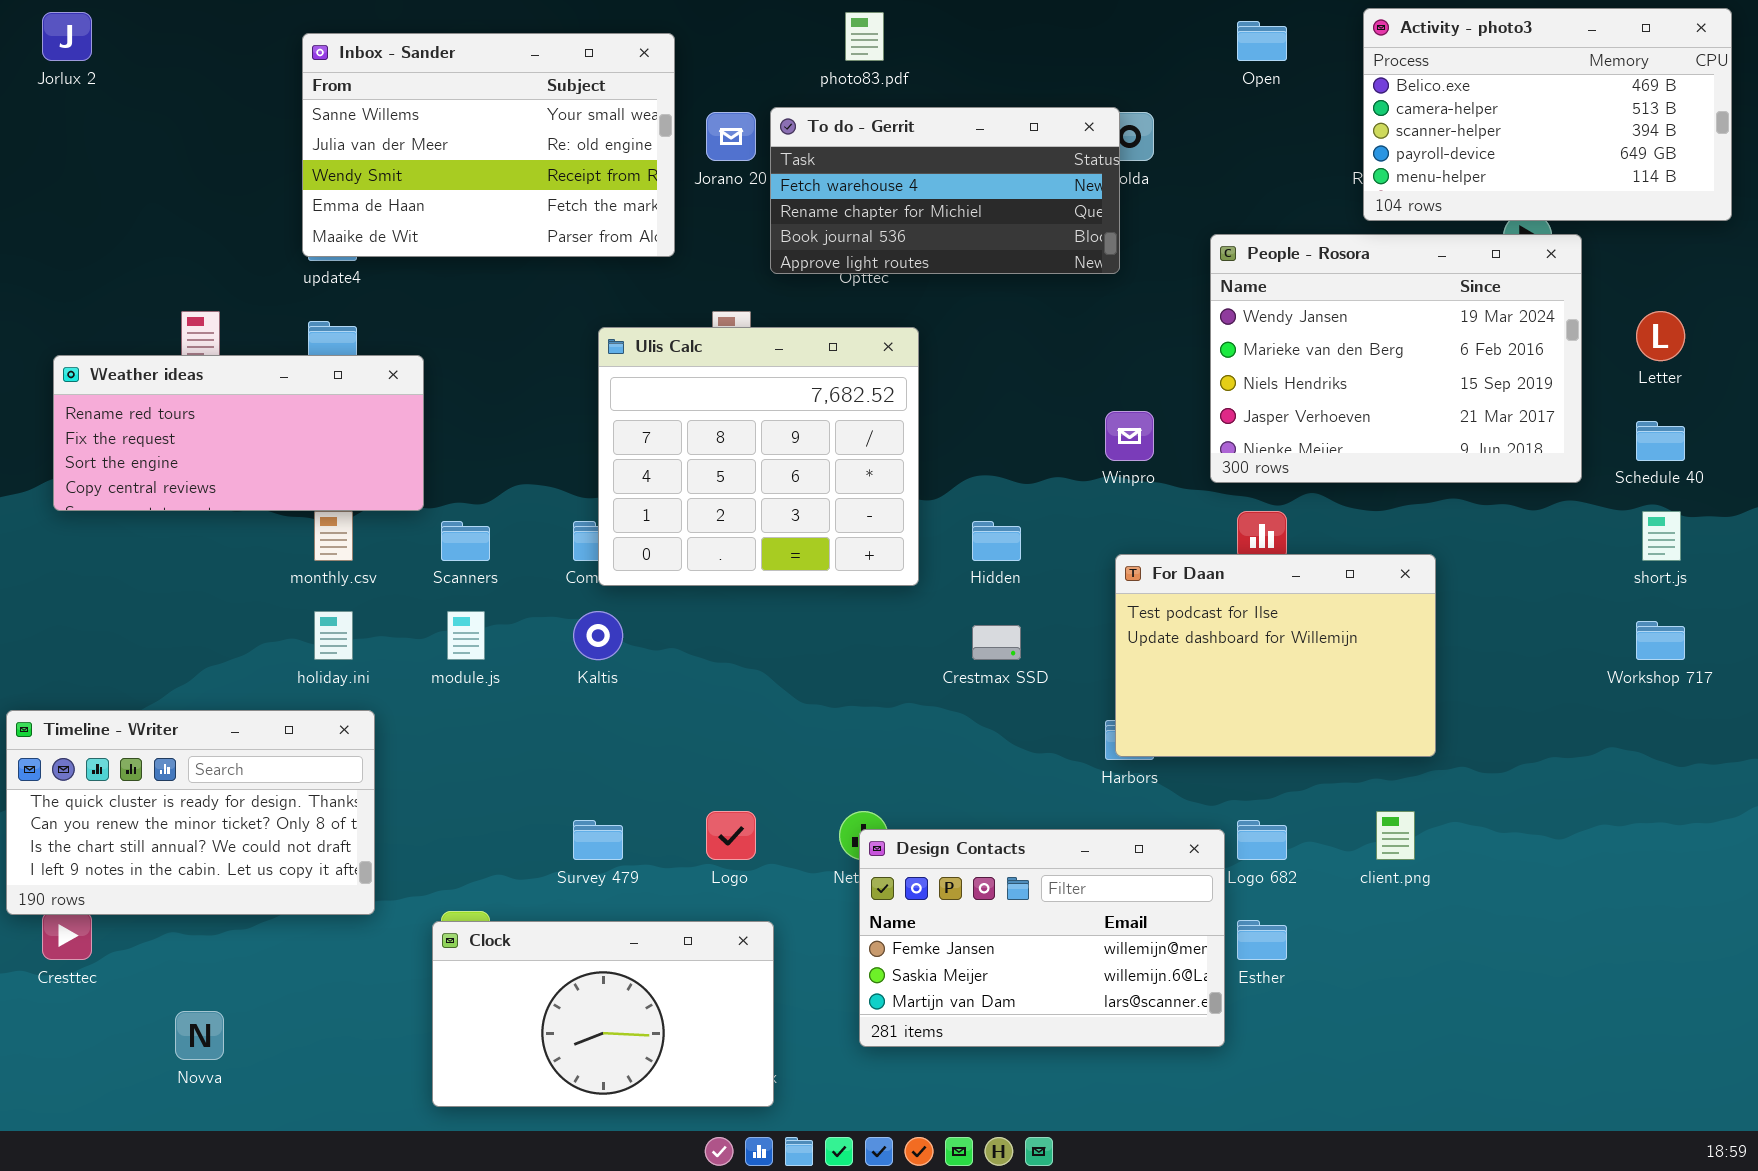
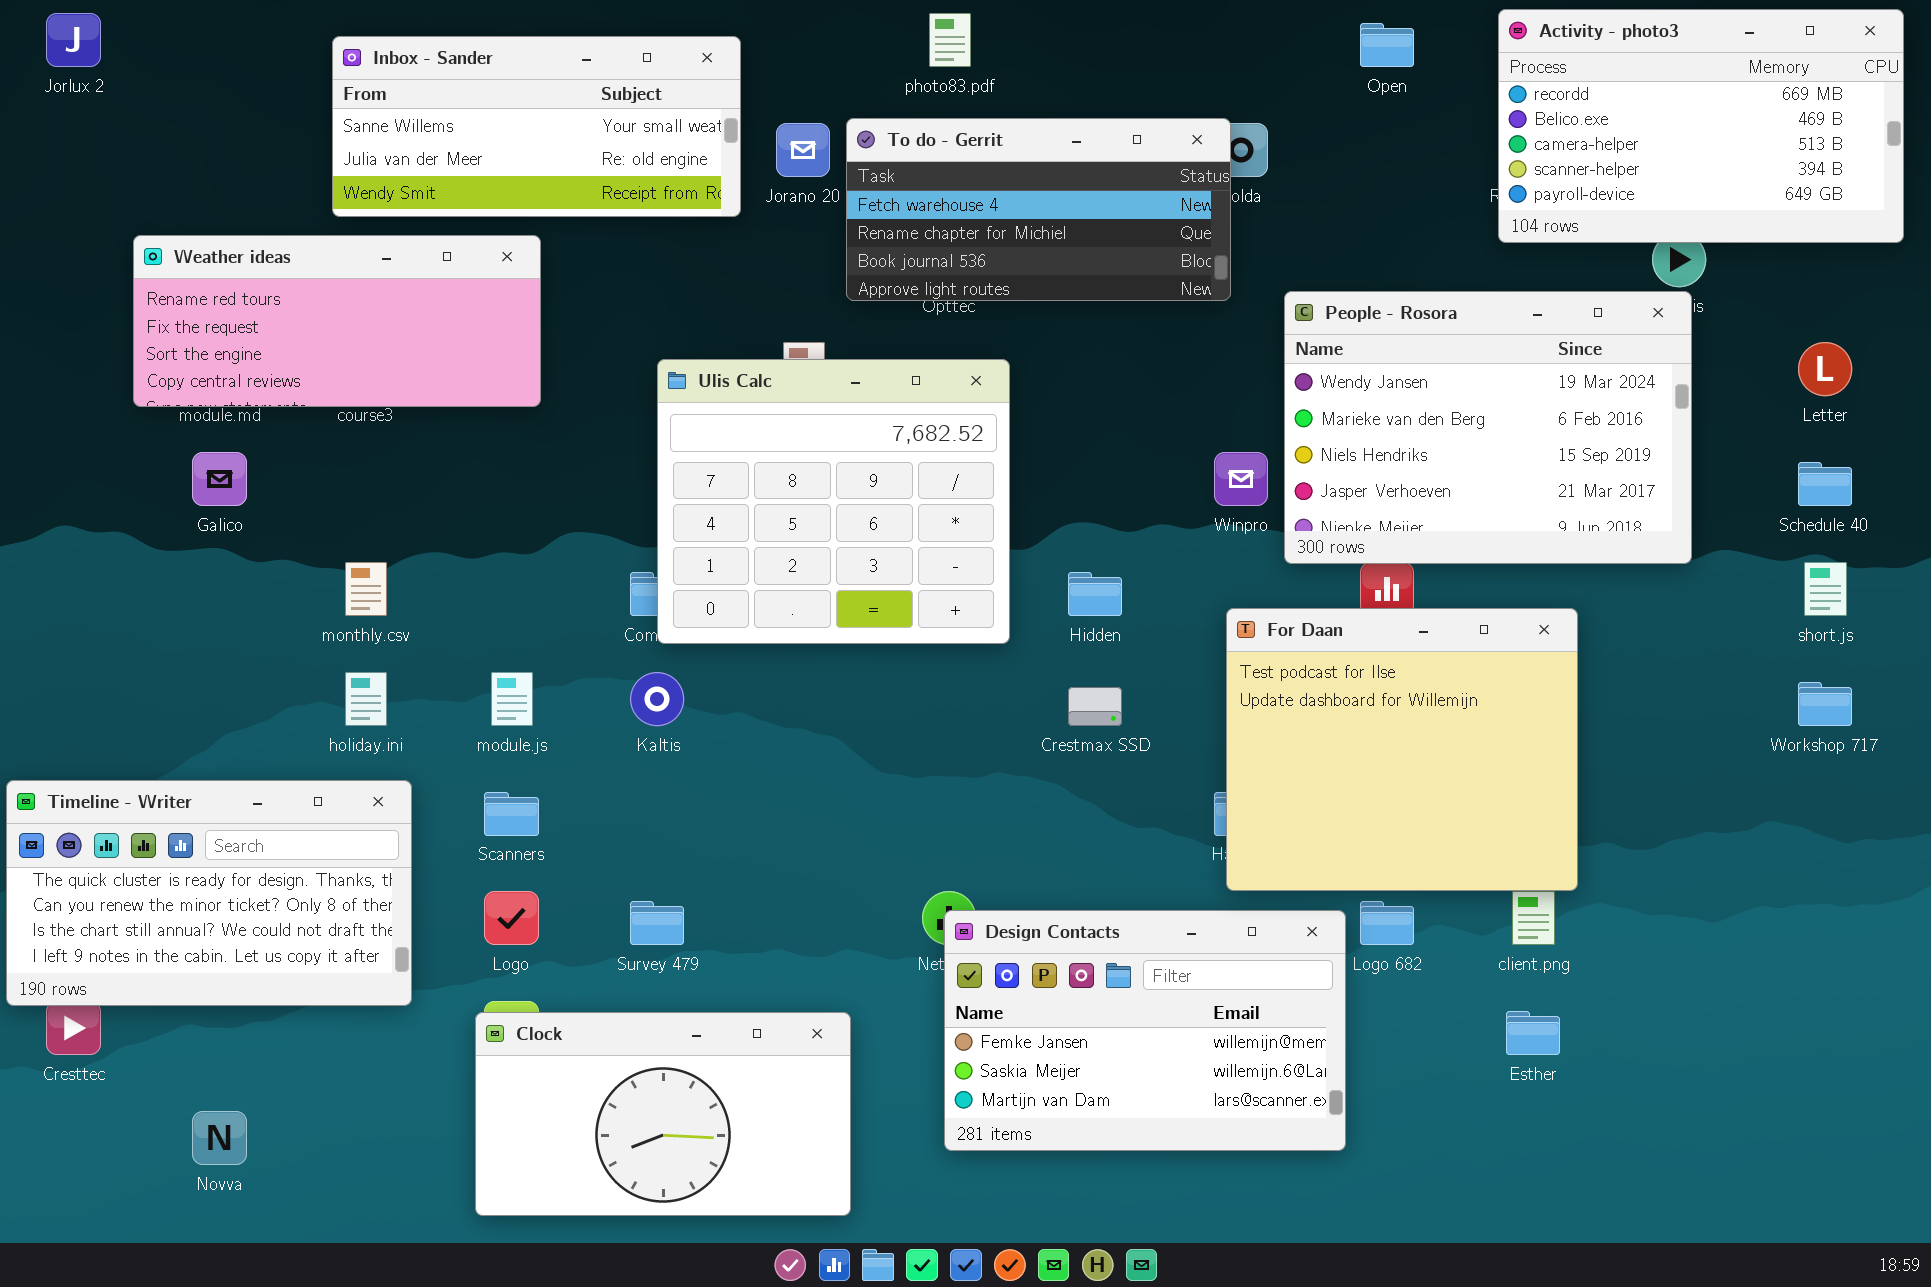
Activity - photo3: [1363,8,1732,221] -> [1498,9,1904,243], scrolled up 1 row
Inbox - Sander: [302,33,675,257] -> [332,36,741,217], resized
People - Rosora: [1210,234,1582,483] -> [1284,291,1692,564], moved
Weather ideas: [53,355,424,511] -> [133,235,541,407], moved
Scanners: [441,521,490,561] -> [484,792,539,836], moved
For Daan: [1115,554,1436,757] -> [1226,608,1578,891], resized
Logo: [706,811,756,860] -> [484,891,539,945], moved
Esther: [1237,920,1287,960] -> [1506,1011,1560,1055], moved

